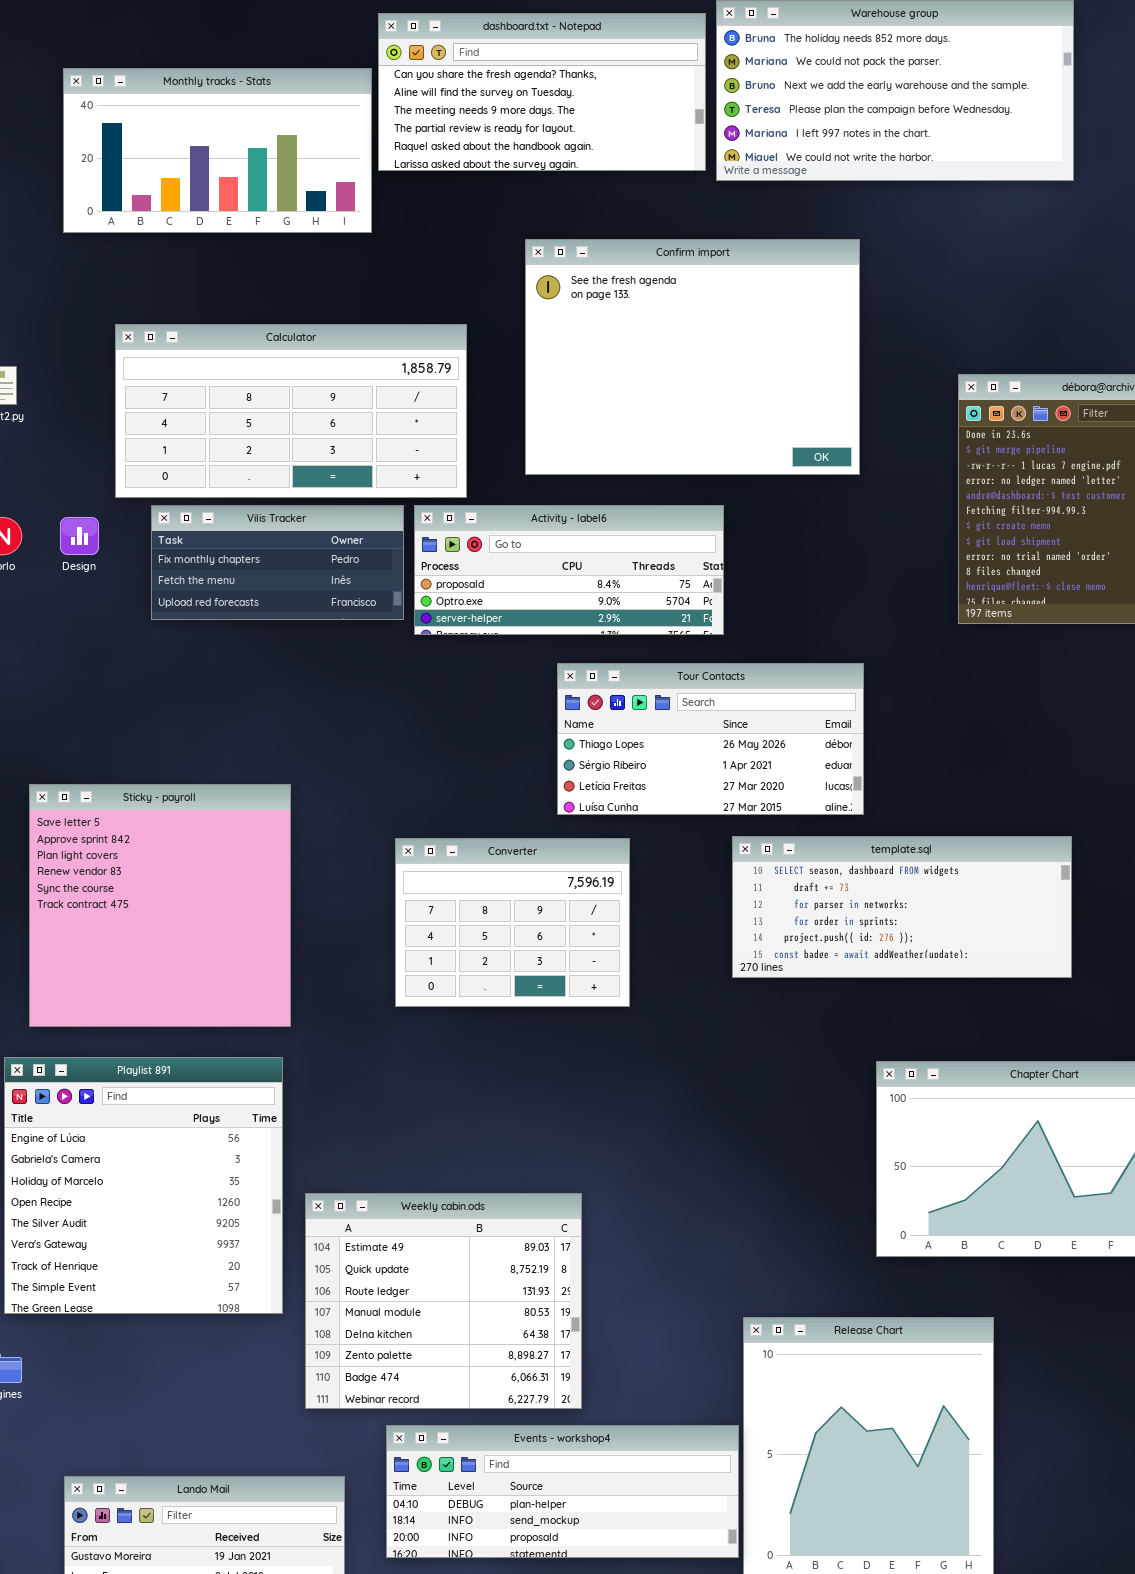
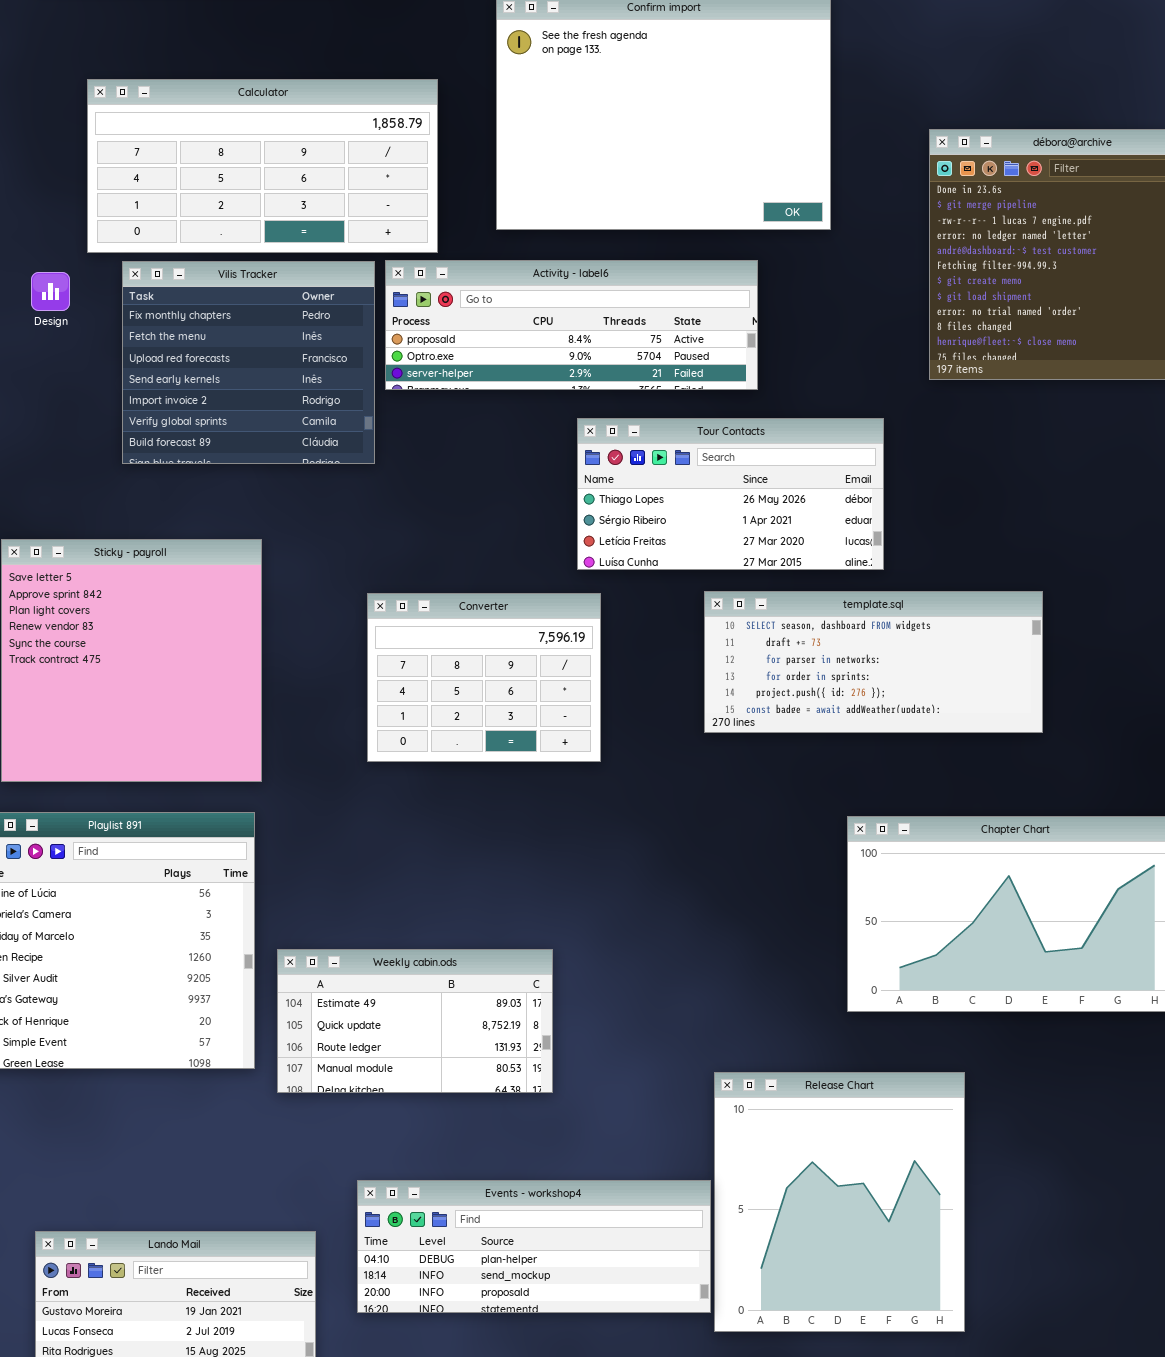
Activity - label6: [414,505,724,635] -> [385,260,758,390], resized
Vilis Tracker: [151,505,404,620] -> [122,261,375,464], resized
Tour Contacts: [557,663,864,815] -> [577,418,884,570], moved
Weekly cabin.ods: [305,1193,582,1409] -> [277,949,553,1093], resized

